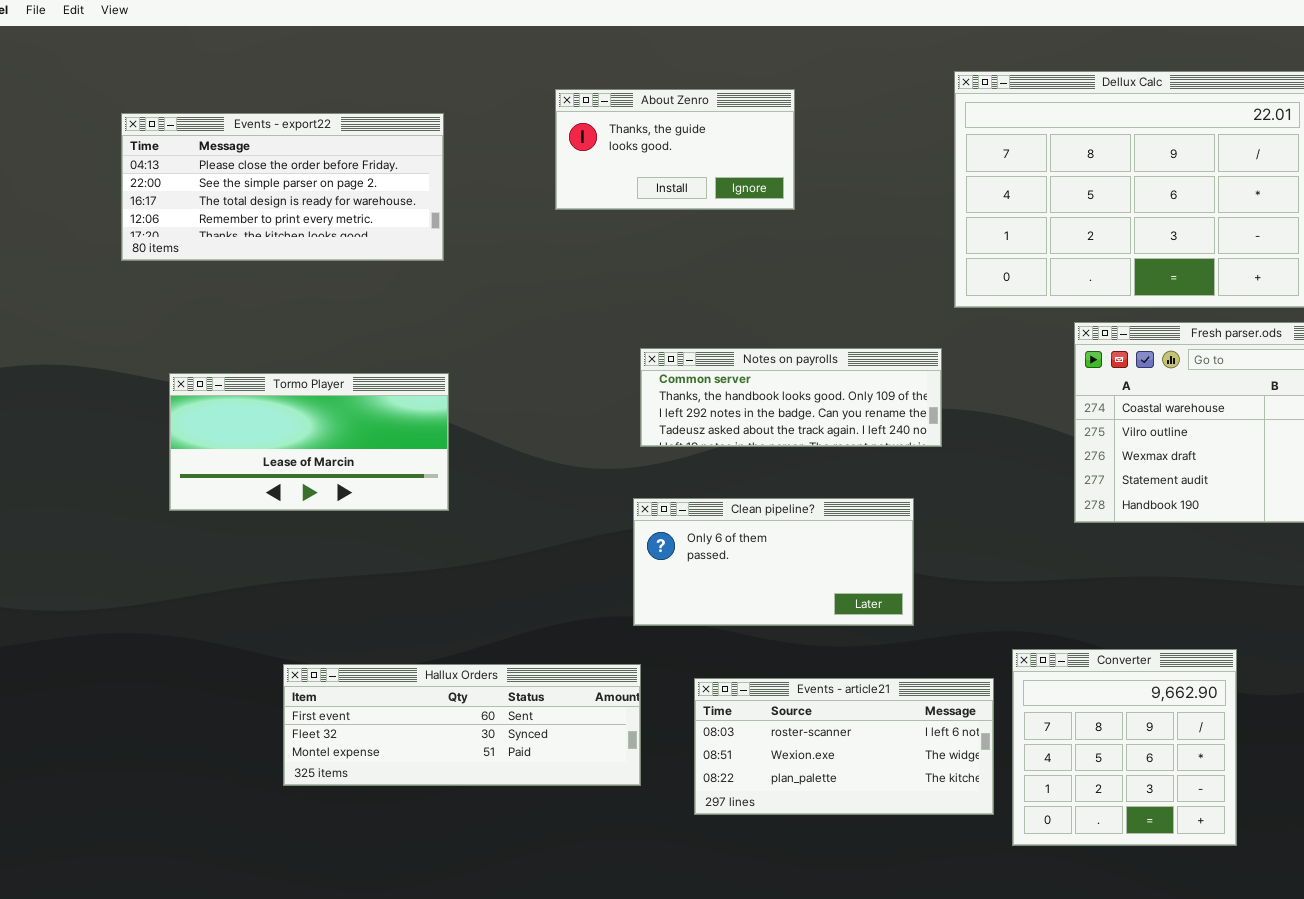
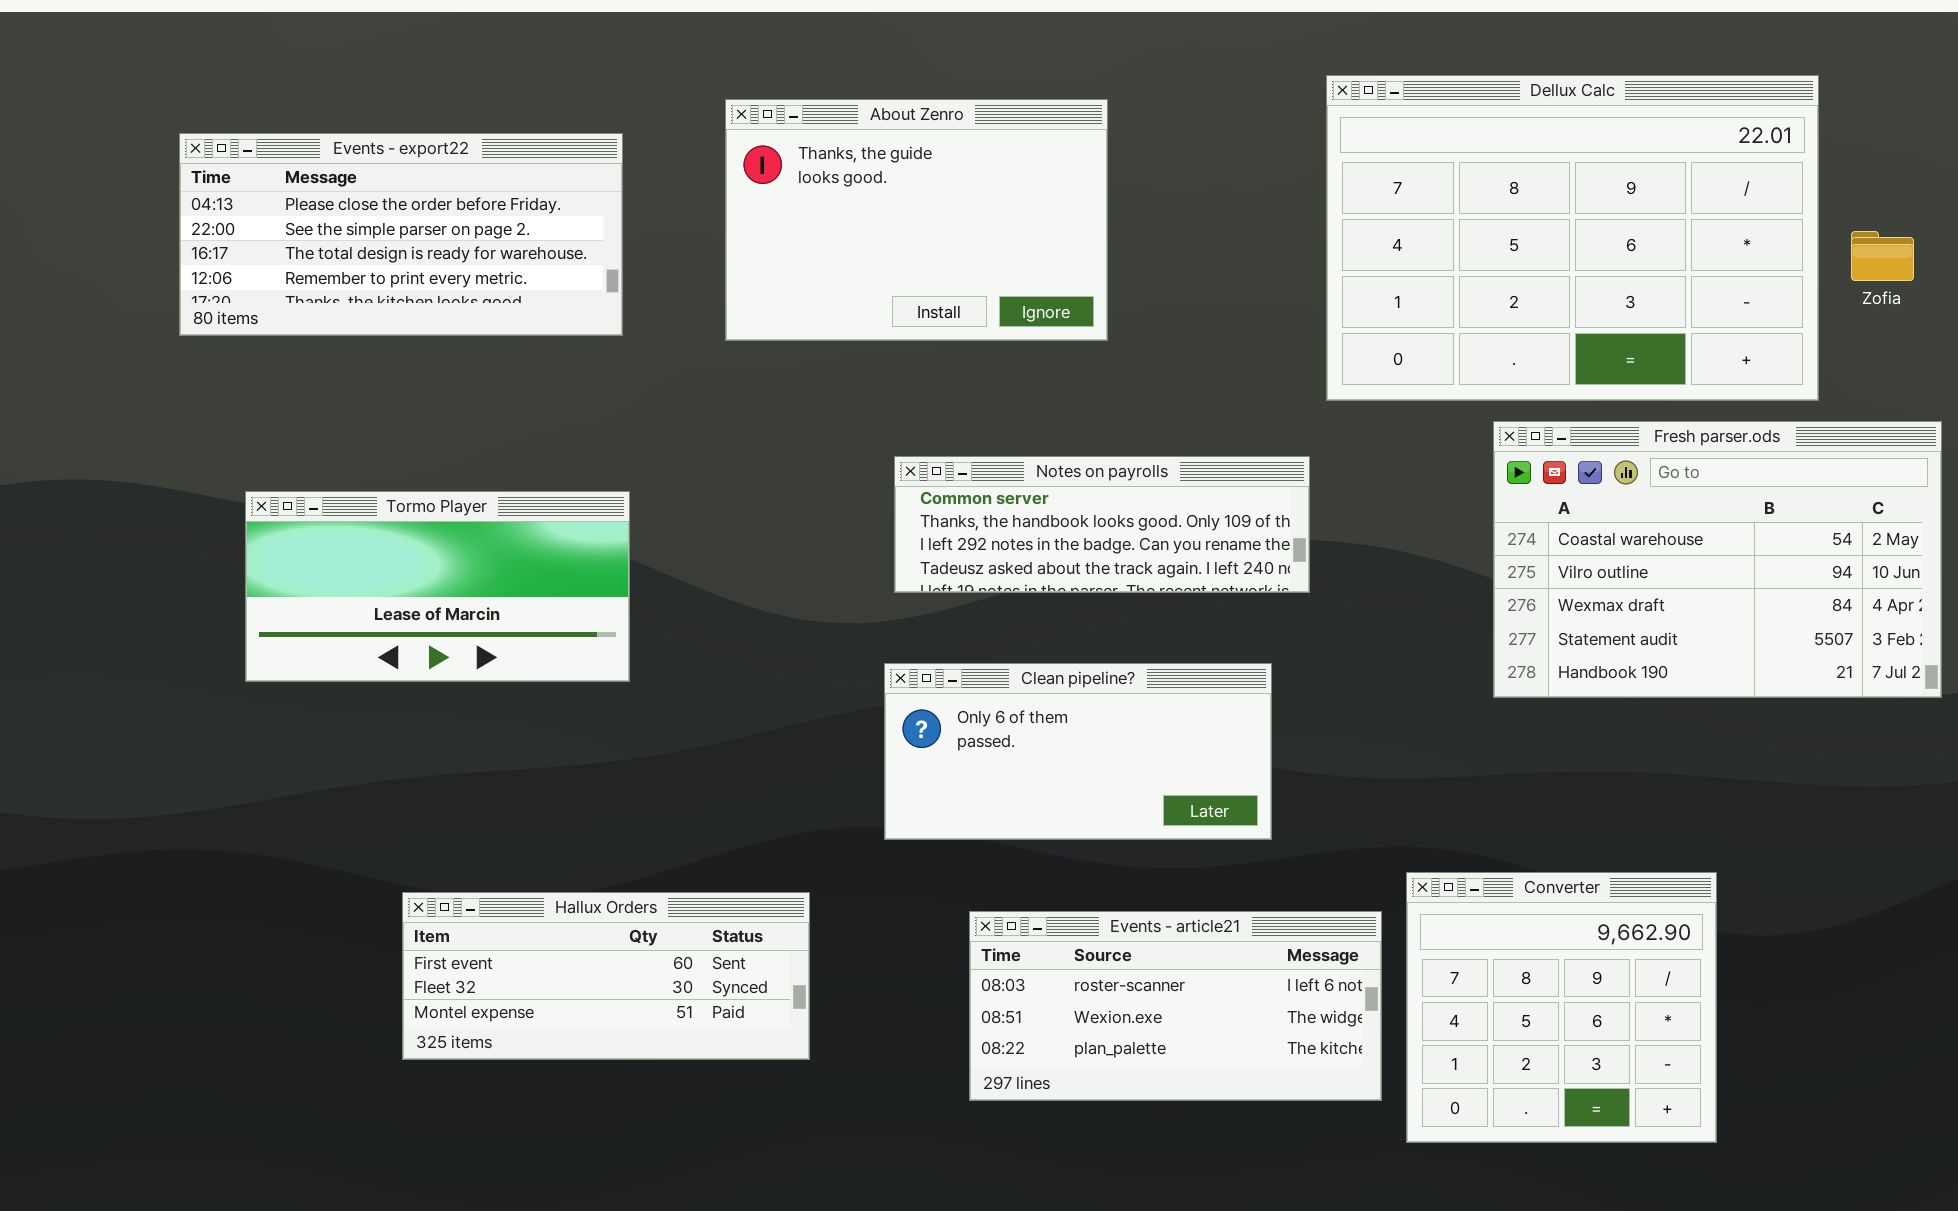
About Zenro: [555,89,795,210] -> [725,99,1108,341], resized
Hallux Orders: [283,664,641,786] -> [402,892,810,1060], resized

